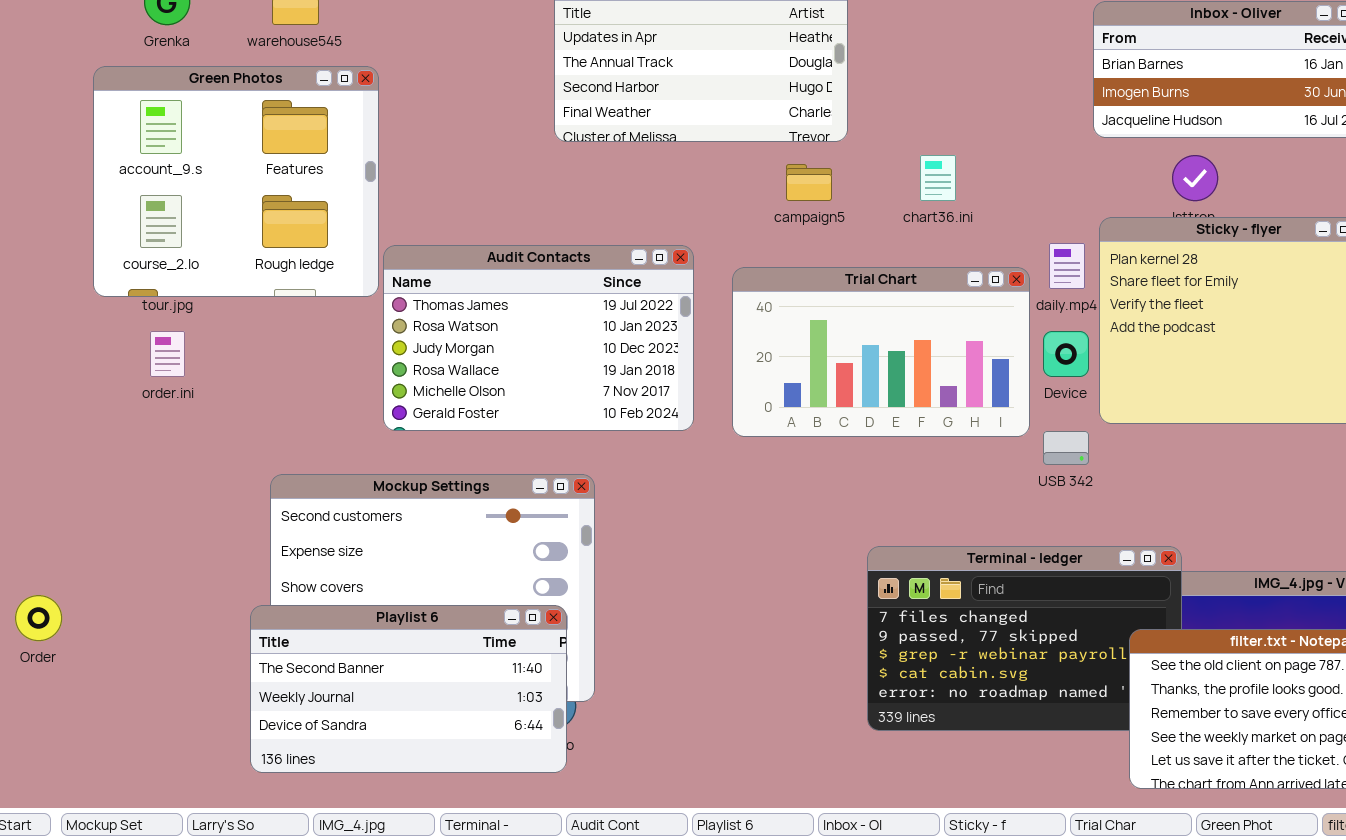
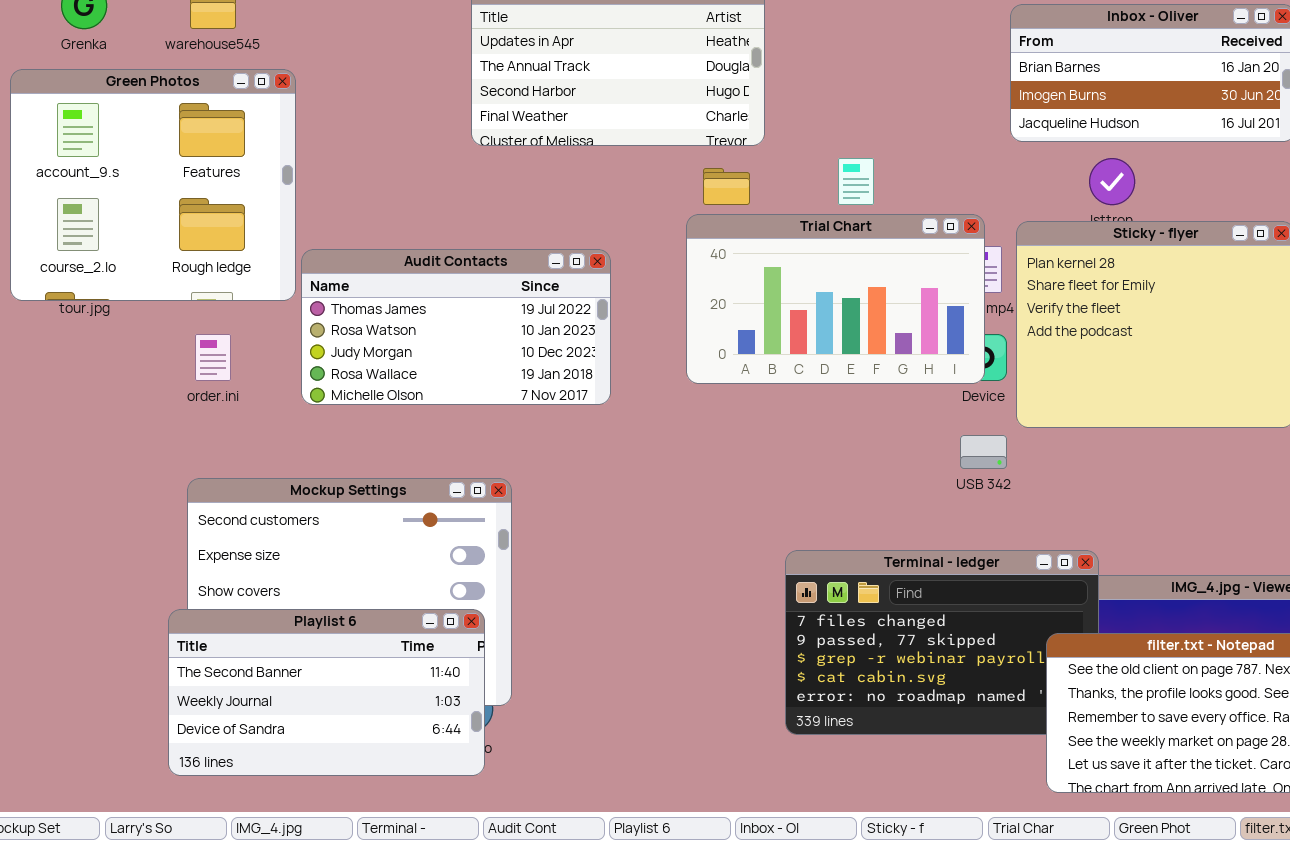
Audit Contacts: [383,245,694,431] -> [301,249,611,405], resized
Trial Chart: [732,267,1030,437] -> [686,214,985,384], moved
order.ini: [150,331,185,377] -> [195,334,231,381], moved

